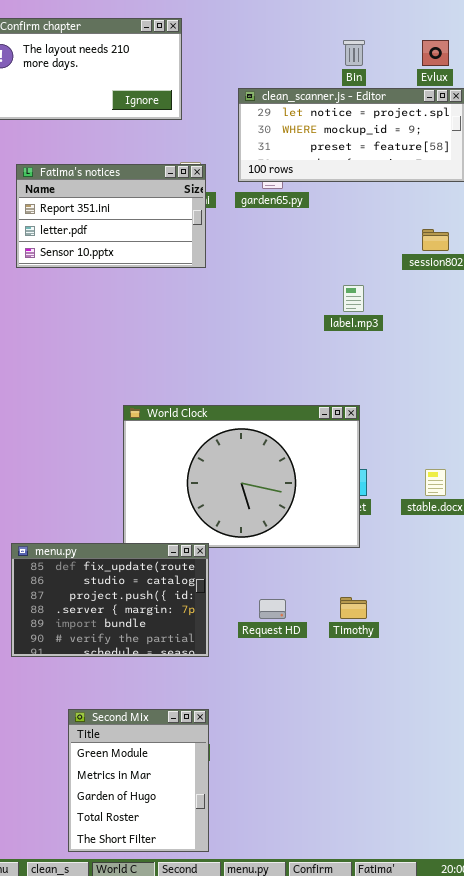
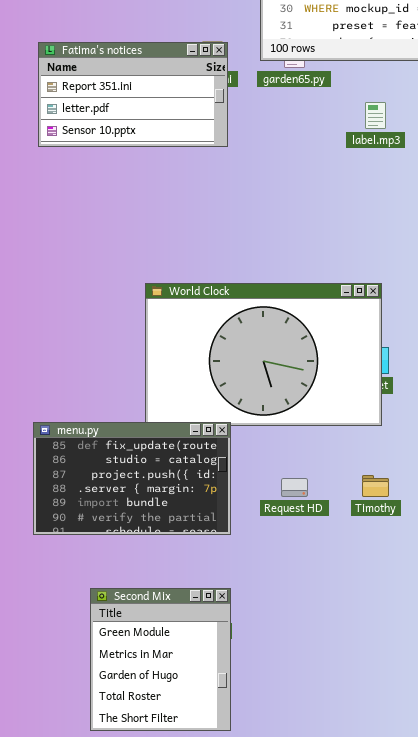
label.mp3: [343,285,364,312] -> [365,102,386,129], moved

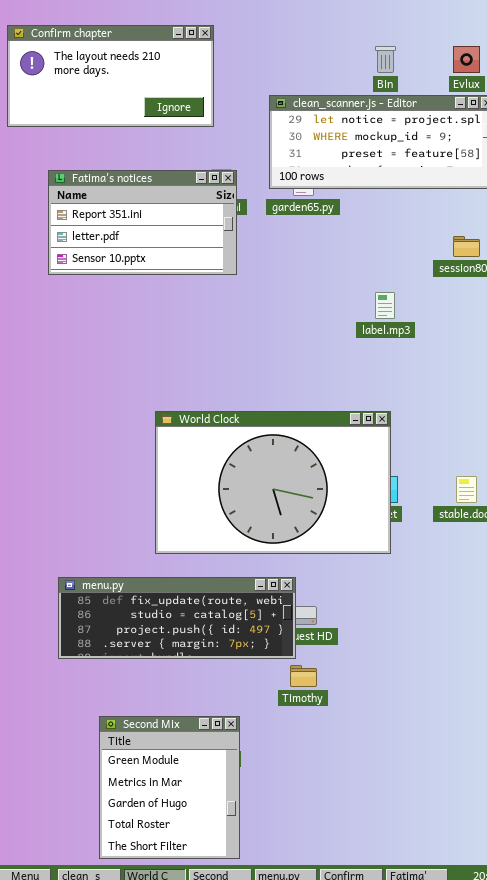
label.mp3: [365,102,386,129] -> [375,292,395,319], moved
menu.py: [33,422,231,535] -> [58,577,296,659], moved, resized
Timothy: [362,475,389,497] -> [290,665,317,687], moved

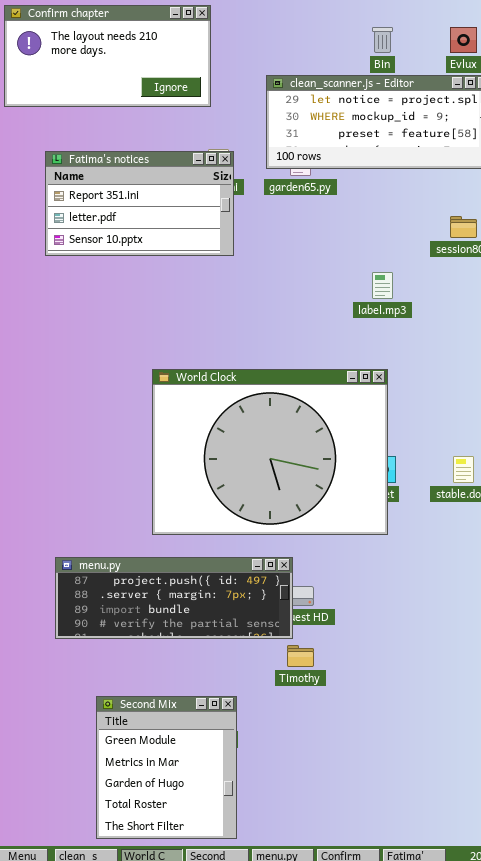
World Clock: [155,411,391,554] -> [152,369,388,535], resized
menu.py: [58,577,296,659] -> [55,557,293,639], scrolled down 2 rows

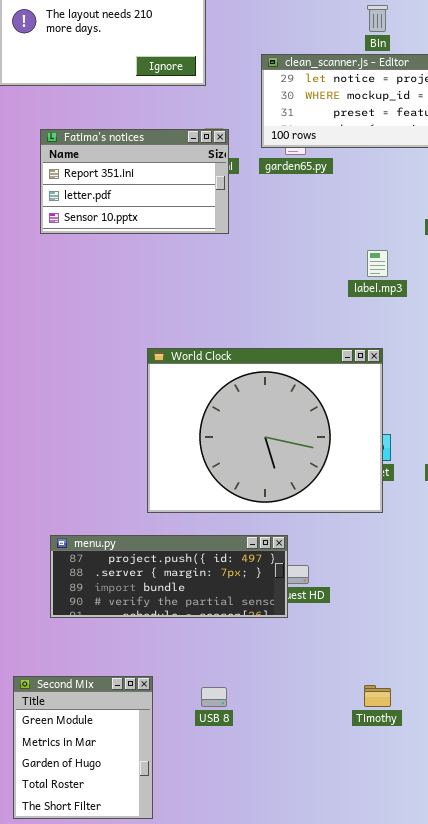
Timothy: [287,645,314,667] -> [364,685,391,707], moved
Second Mix: [96,696,237,839] -> [13,676,153,819], moved

